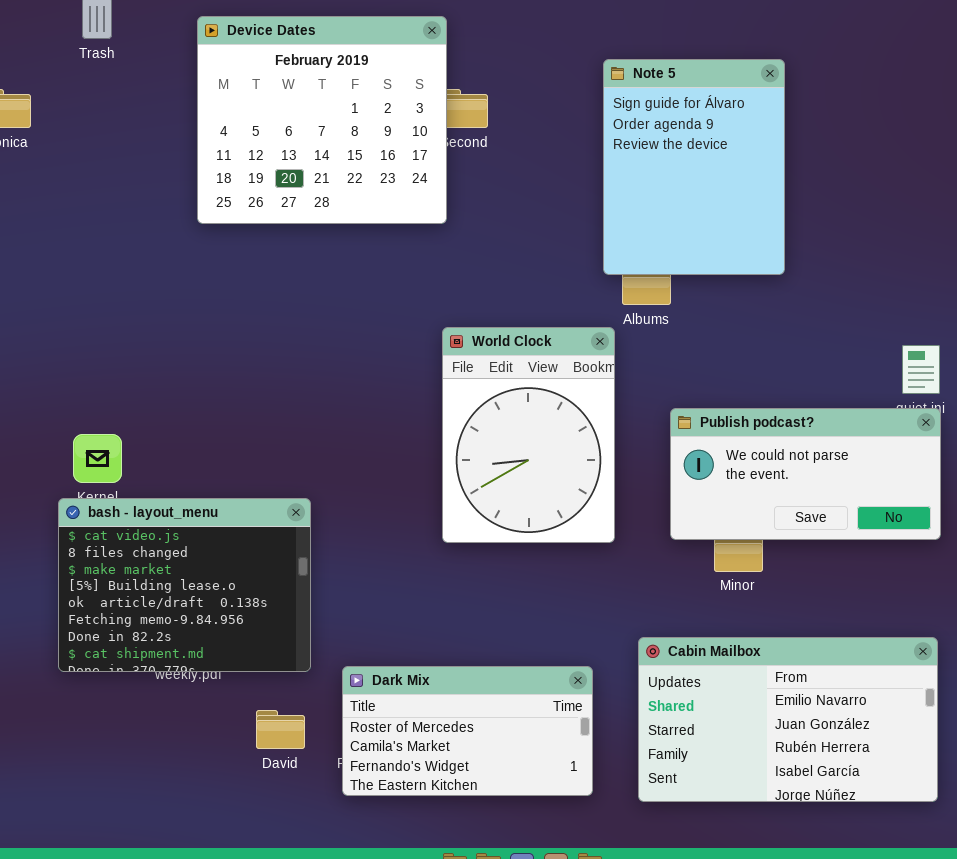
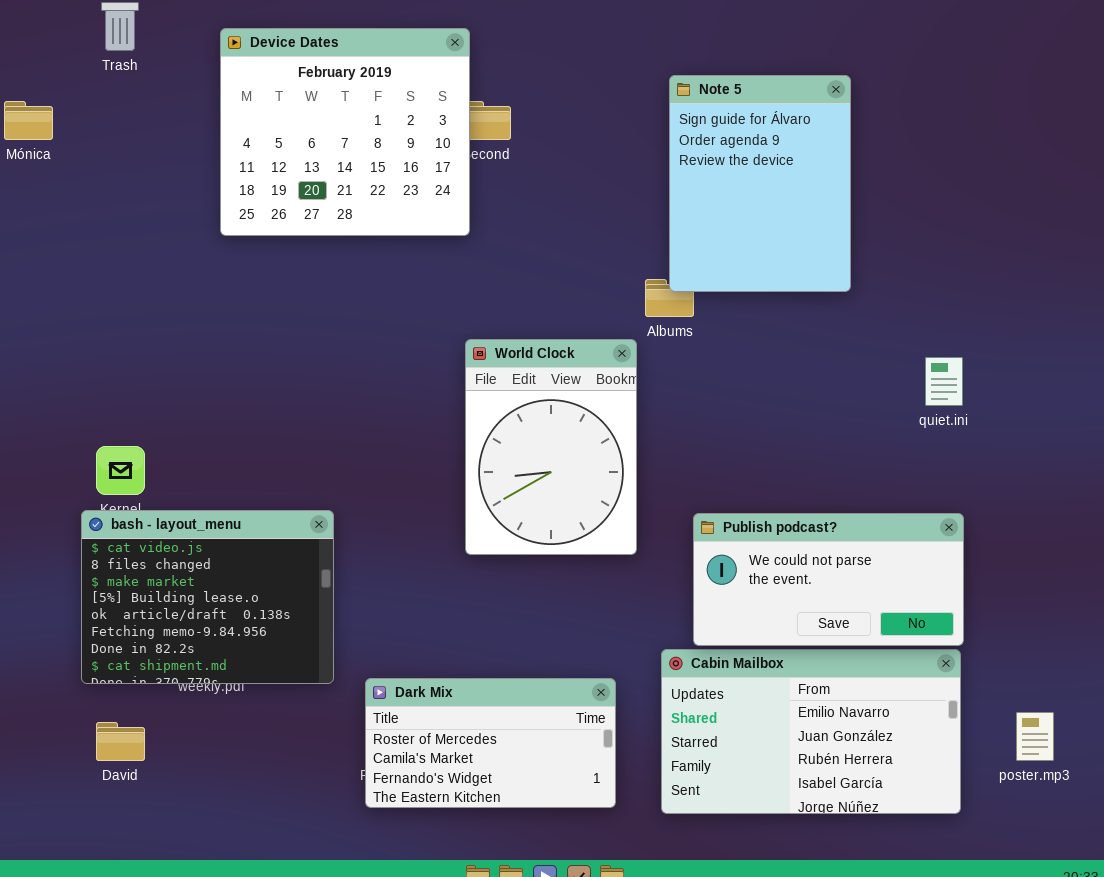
Note 5: [603,59,785,275] -> [669,75,851,292], moved
Publish podcast?: [670,408,941,540] -> [693,513,964,646], moved
David: [256,710,305,749] -> [96,722,145,761], moved

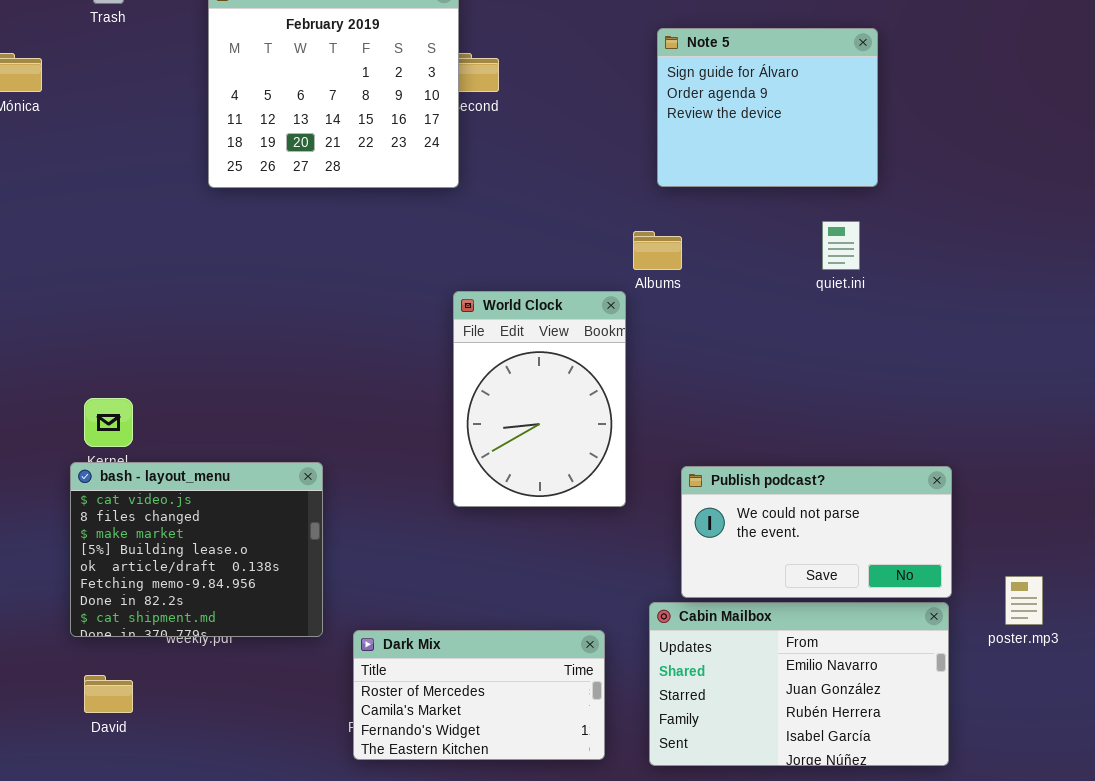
Note 5: [669,75,851,292] -> [657,28,878,187], resized
quiet.ini: [925,357,963,406] -> [822,221,860,270], moved
poster.mp3: [1016,712,1054,761] -> [1005,576,1043,625], moved

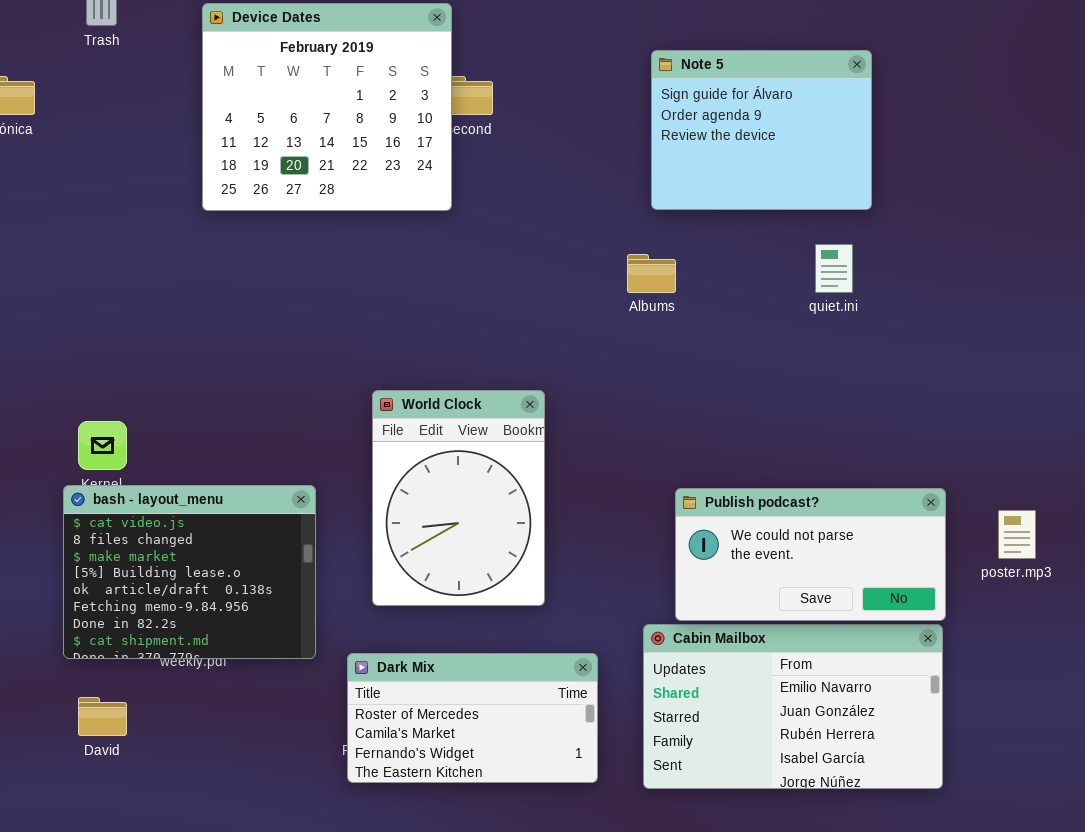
World Clock: [453,291,626,507] -> [372,390,545,606], moved
poster.mp3: [1005,576,1043,625] -> [998,510,1036,559], moved

